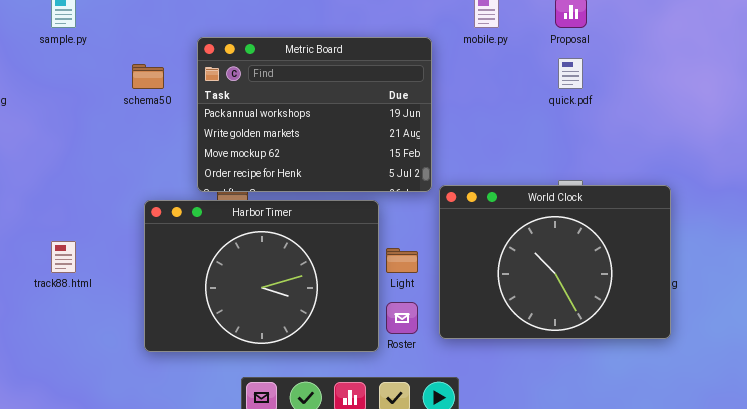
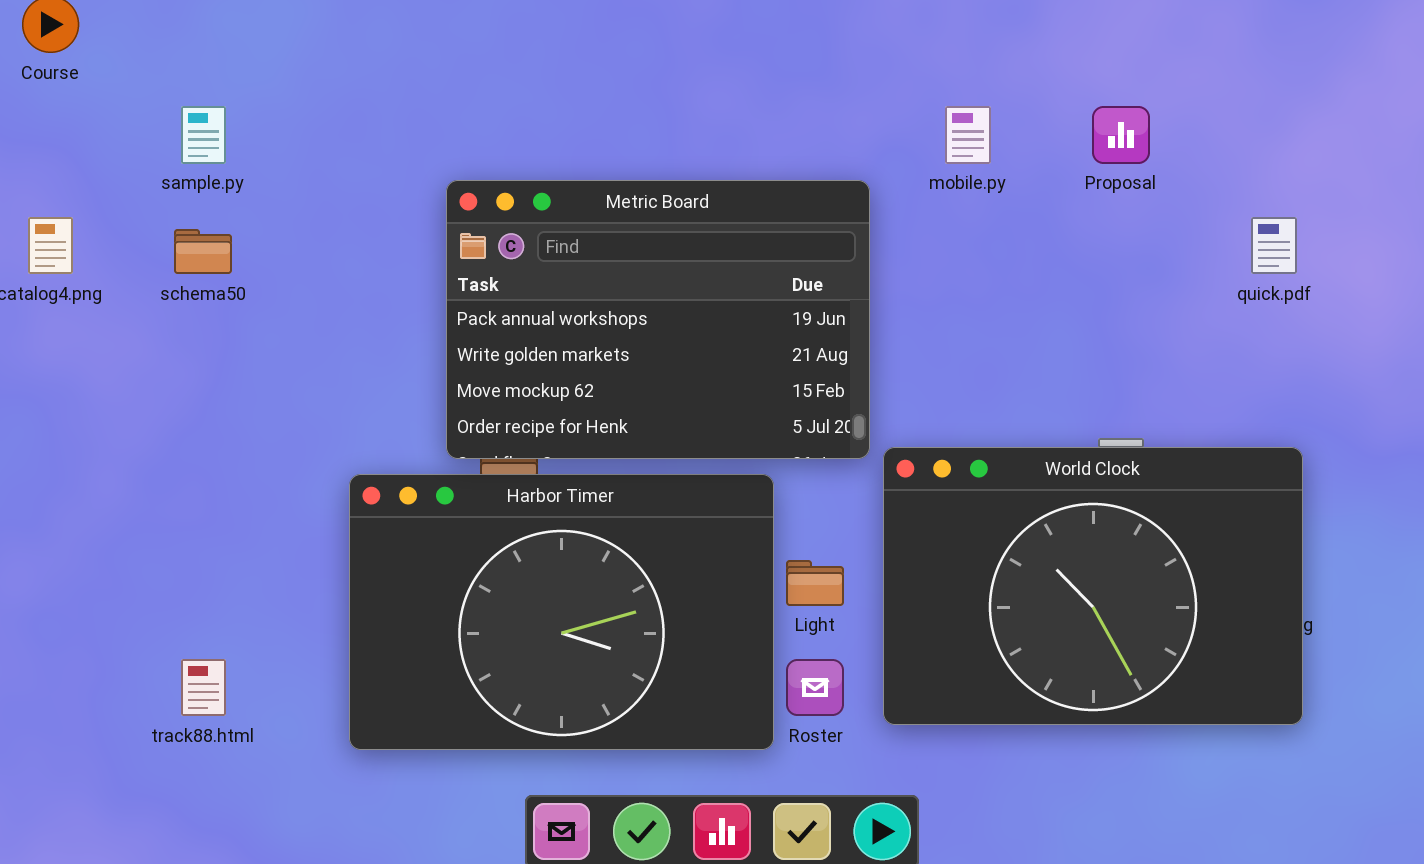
quick.pdf: [558,58,583,89] -> [1251,217,1297,274], moved
schema50: [132,64,164,89] -> [174,229,232,274], moved
track88.html: [51,241,76,273] -> [181,659,226,716], moved

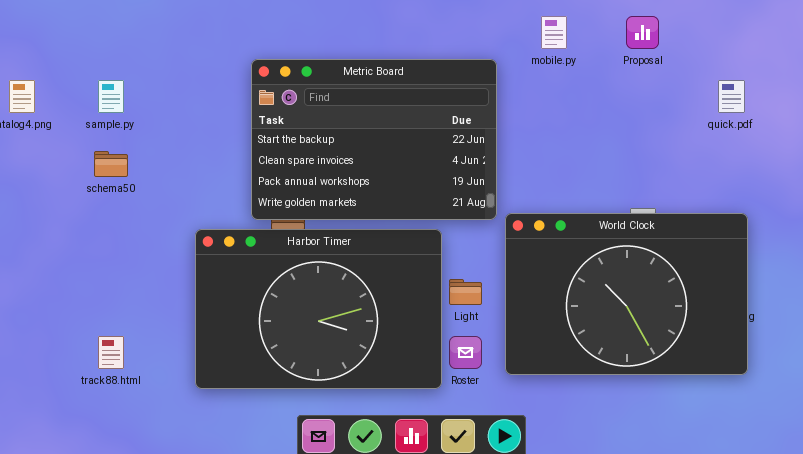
sample.py: [181,106,226,164] -> [98,80,124,113], moved
Metric Board: [446,180,870,459] -> [251,59,497,220], scrolled up 2 rows
schema50: [174,229,232,274] -> [94,151,128,177], moved

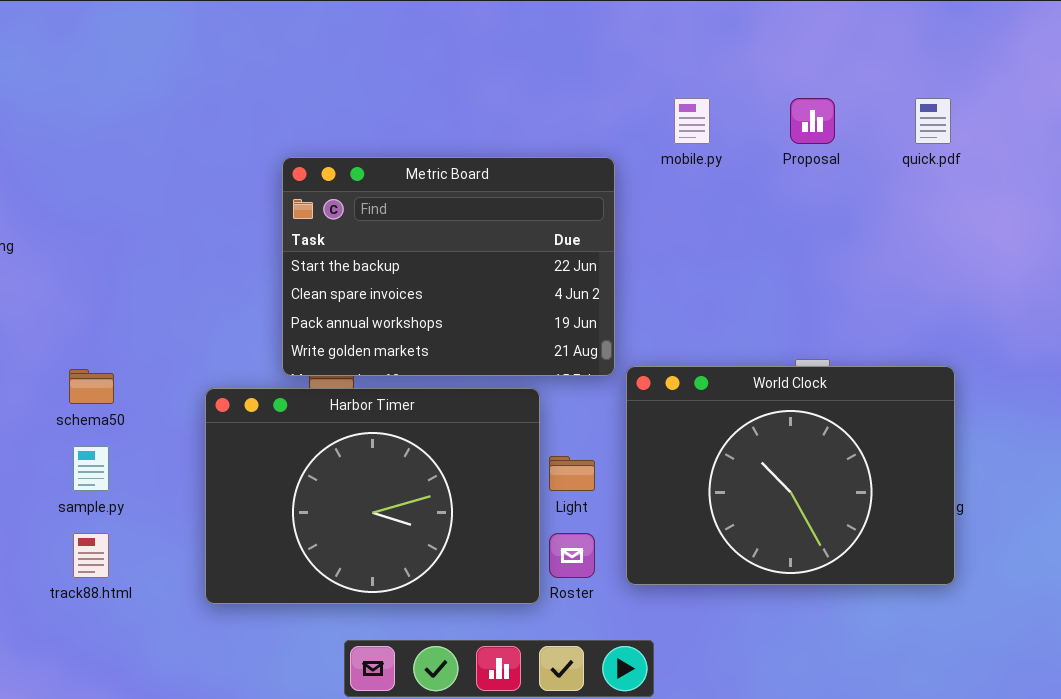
sample.py: [98,80,124,113] -> [73,446,109,491], moved
quick.pdf: [718,80,745,113] -> [915,98,951,144], moved
schema50: [94,151,128,177] -> [69,369,114,404], moved

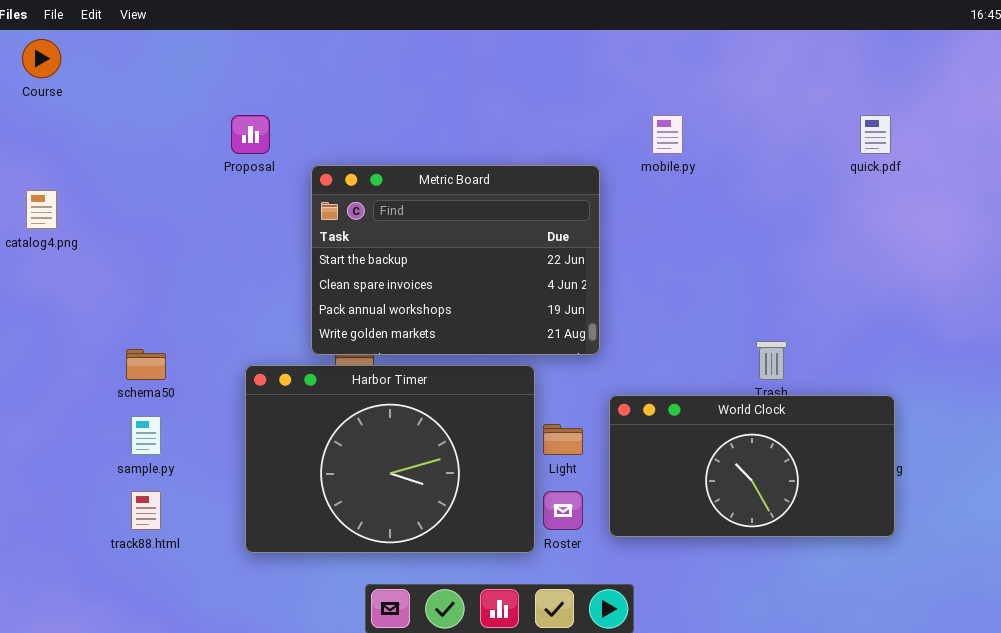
Proposal: [790,98,835,144] -> [231,115,270,154], moved
World Clock: [626,366,955,585] -> [609,395,895,537], resized

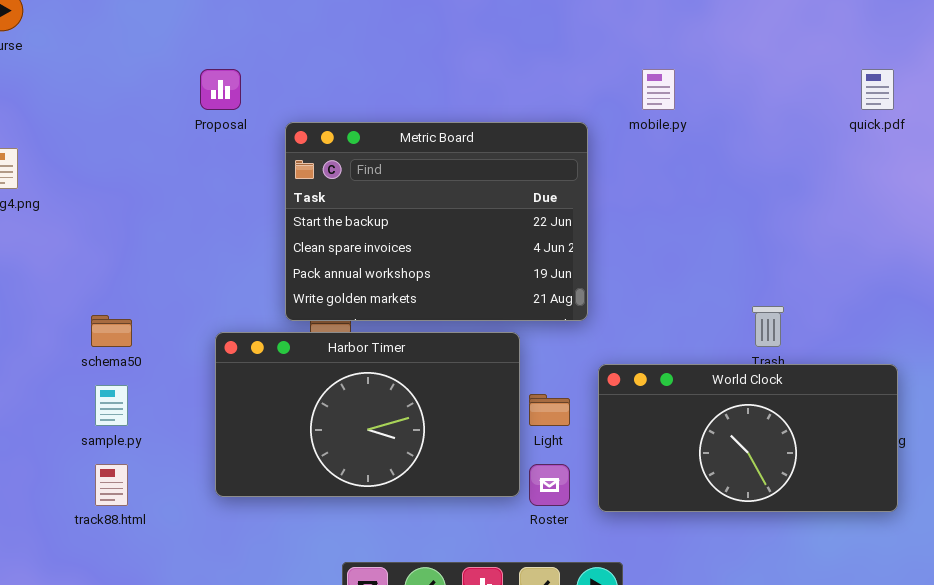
Harbor Timer: [245,365,535,553] -> [215,332,520,497], resized

